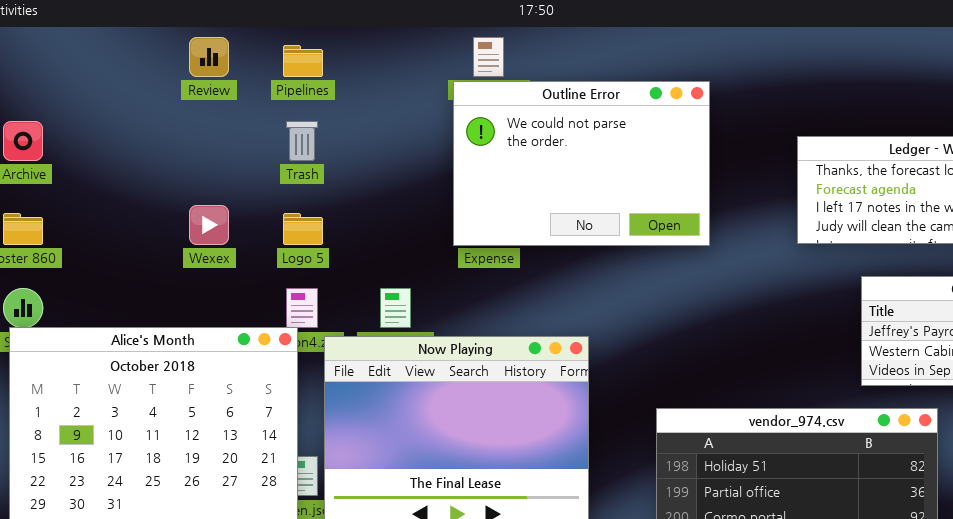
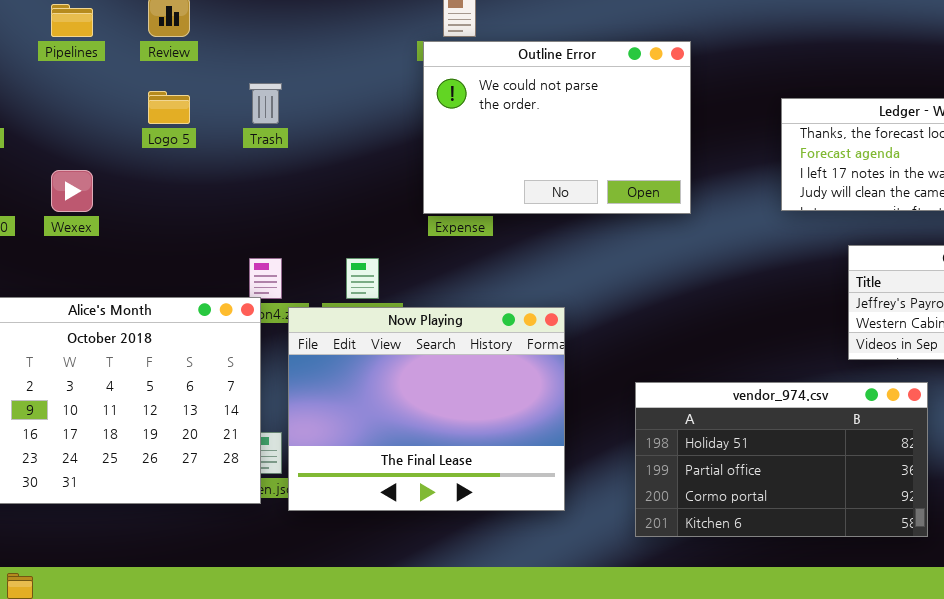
Pipelines: [283,45,323,77] -> [51,4,93,37], moved
Wexex: [189,205,229,245] -> [51,170,93,212], moved
Logo 5: [283,213,323,245] -> [148,91,190,124], moved

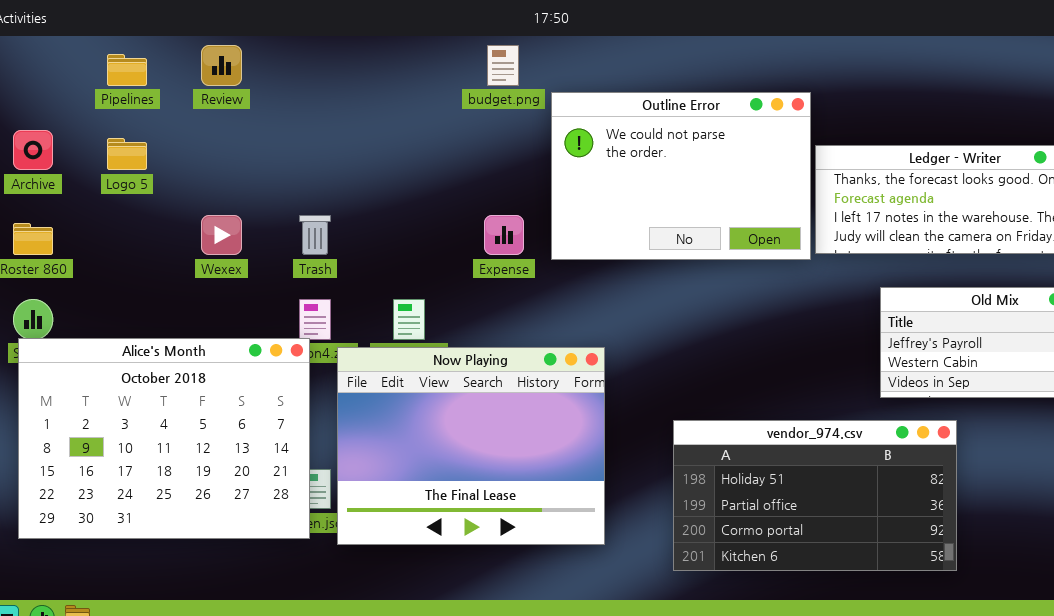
Outline Error: [423,41,691,214] -> [551,92,811,260], moved
Trash: [249,83,282,124] -> [299,215,331,255], moved
Logo 5: [148,91,190,124] -> [107,138,147,170], moved
Wexex: [51,170,93,212] -> [201,215,242,255], moved

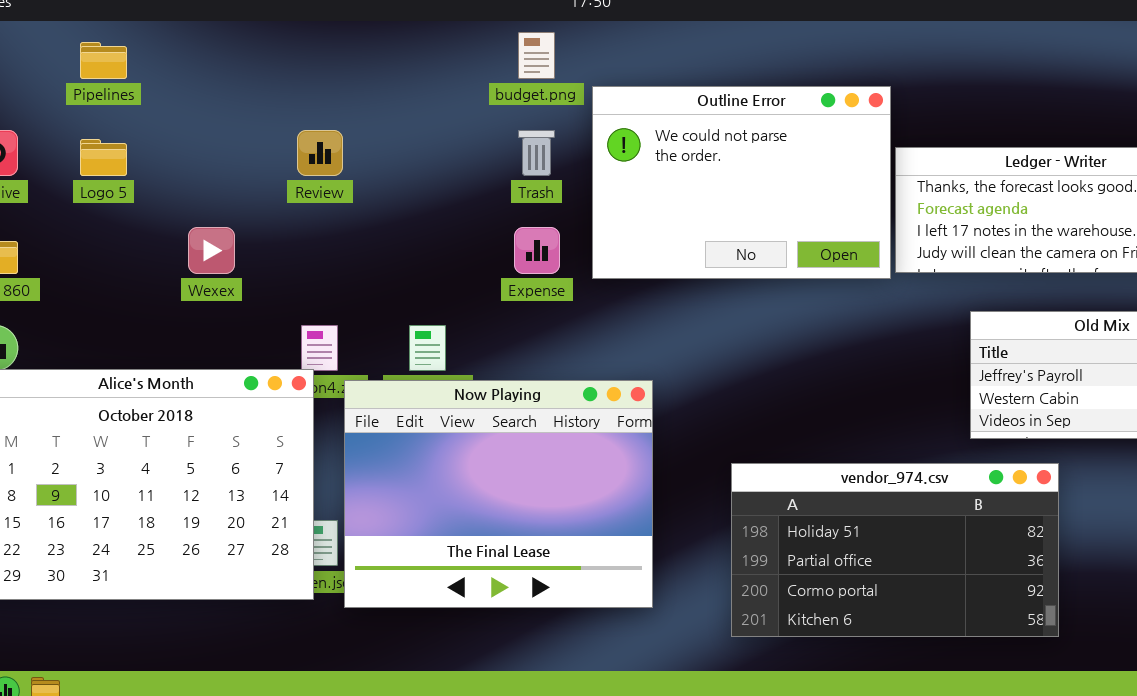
Review: [201,45,242,86] -> [297,130,343,176], moved
Trash: [299,215,331,255] -> [518,130,555,176], moved

